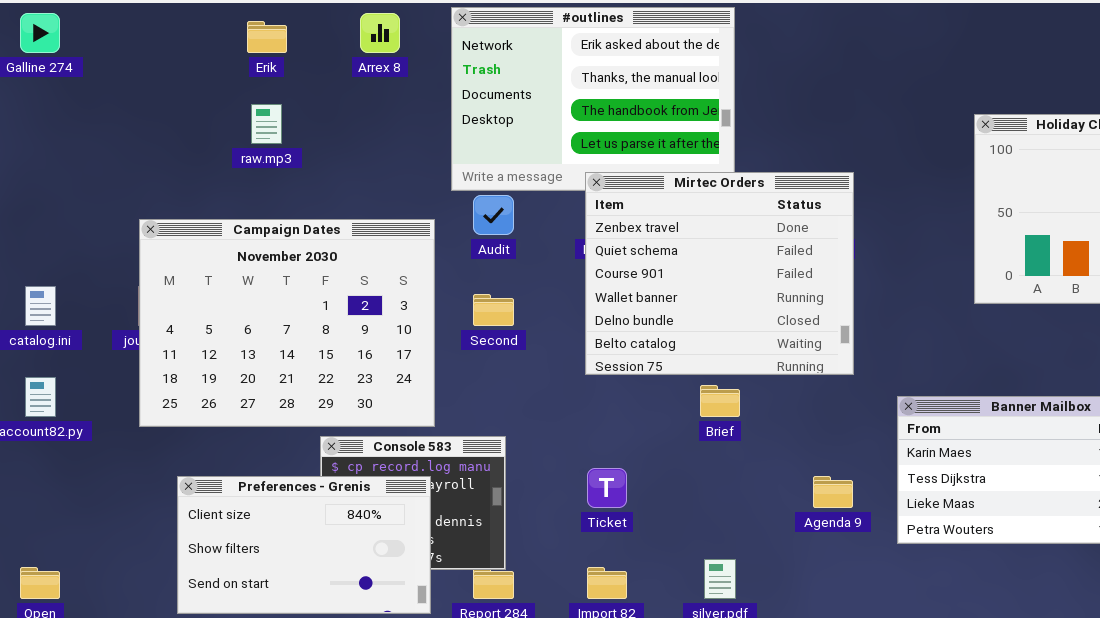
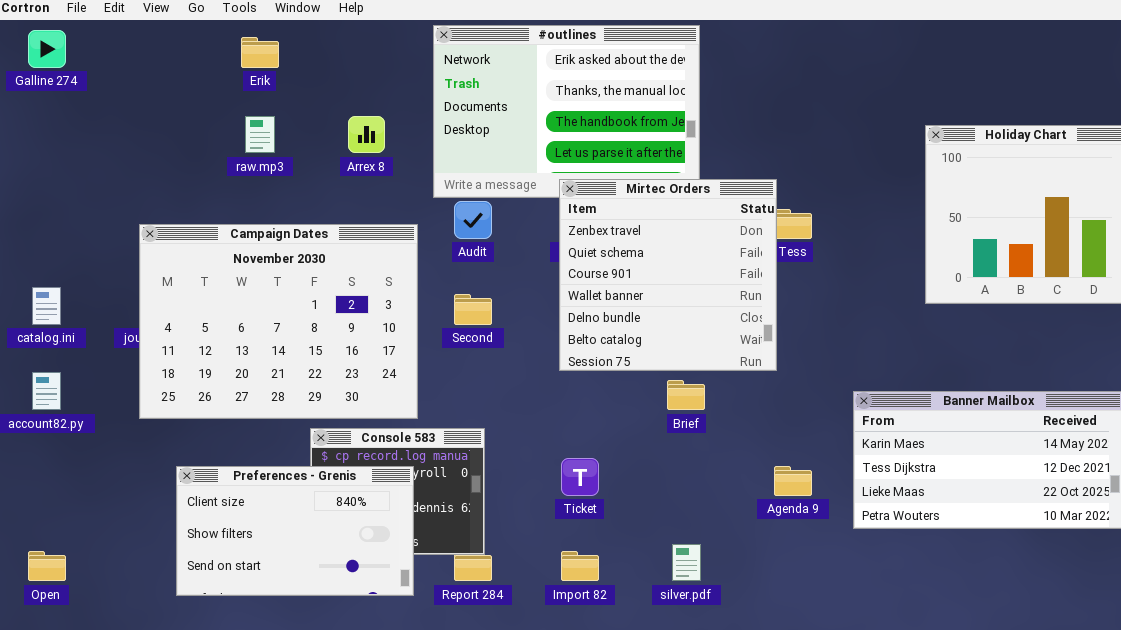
Arrex 8: [360,13,400,53] -> [348,116,385,153], moved
Mirtec Orders: [585,172,854,375] -> [559,179,777,371], resized

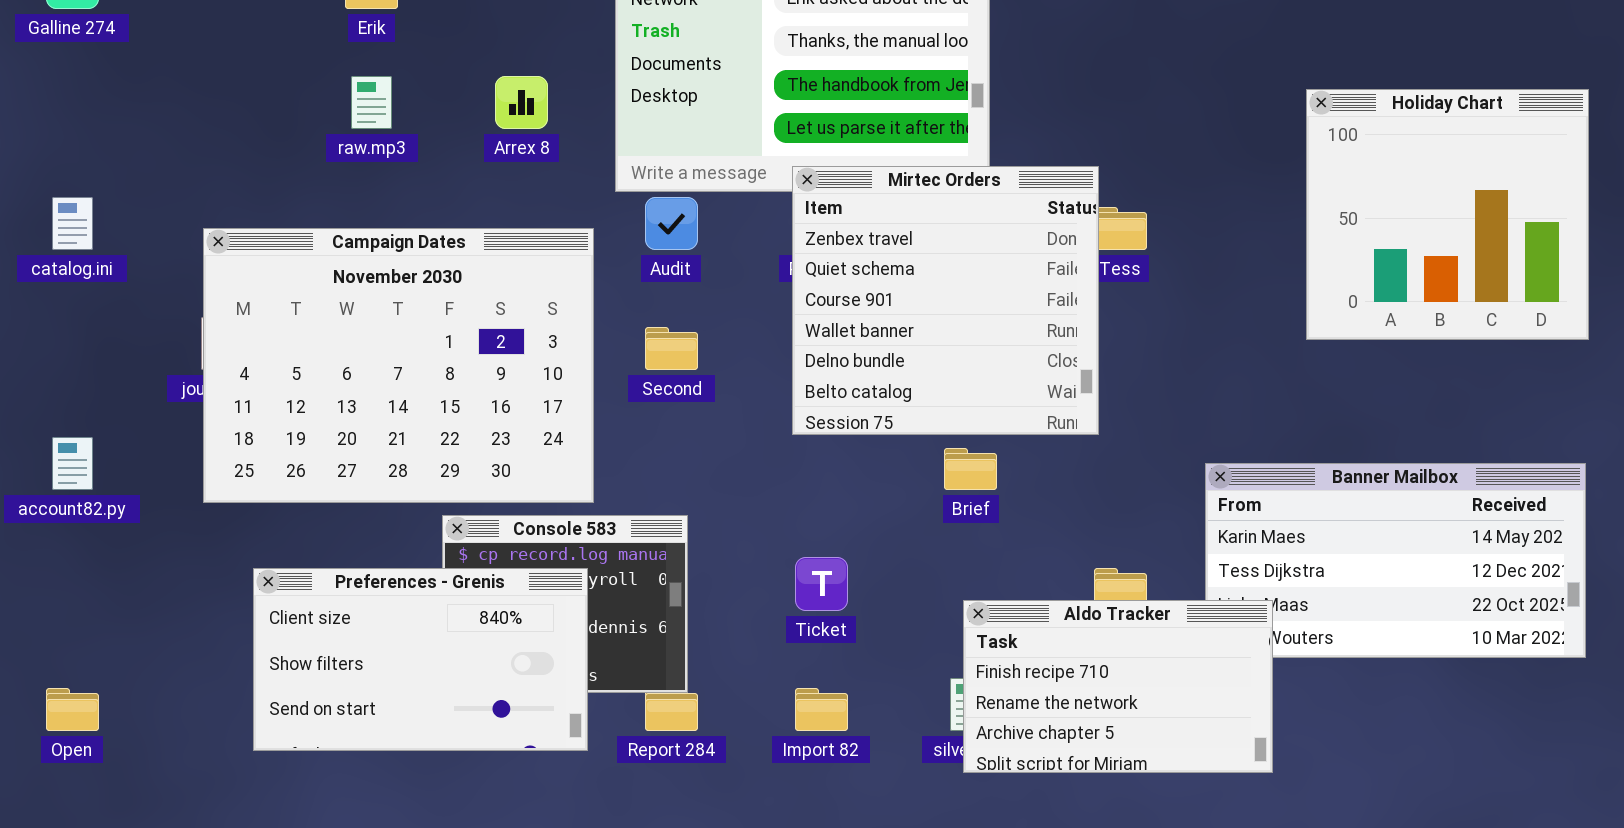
catalog.ini: [32,287,61,325] -> [52,197,93,250], moved
Aldo Tracker: none -> [963,600,1273,773], opened

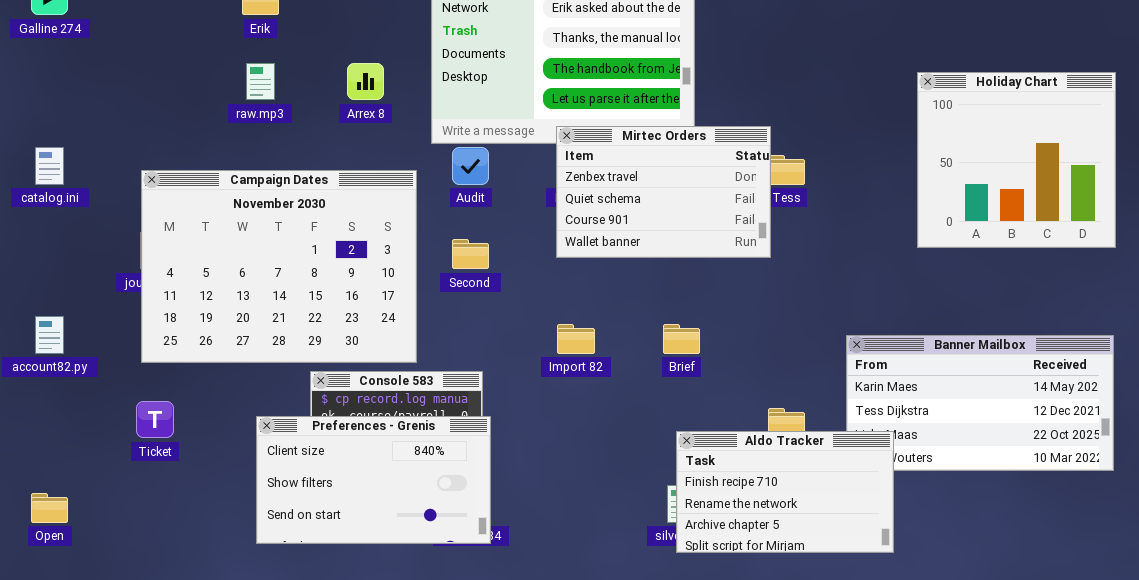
Mirtec Orders: [792,166,1099,435] -> [556,126,771,258], resized
Ticket: [795,557,848,611] -> [136,401,174,438], moved
Preferences - Grenis: [253,568,588,751] -> [256,416,491,544], moved
Import 82: [795,688,848,731] -> [557,324,595,354], moved

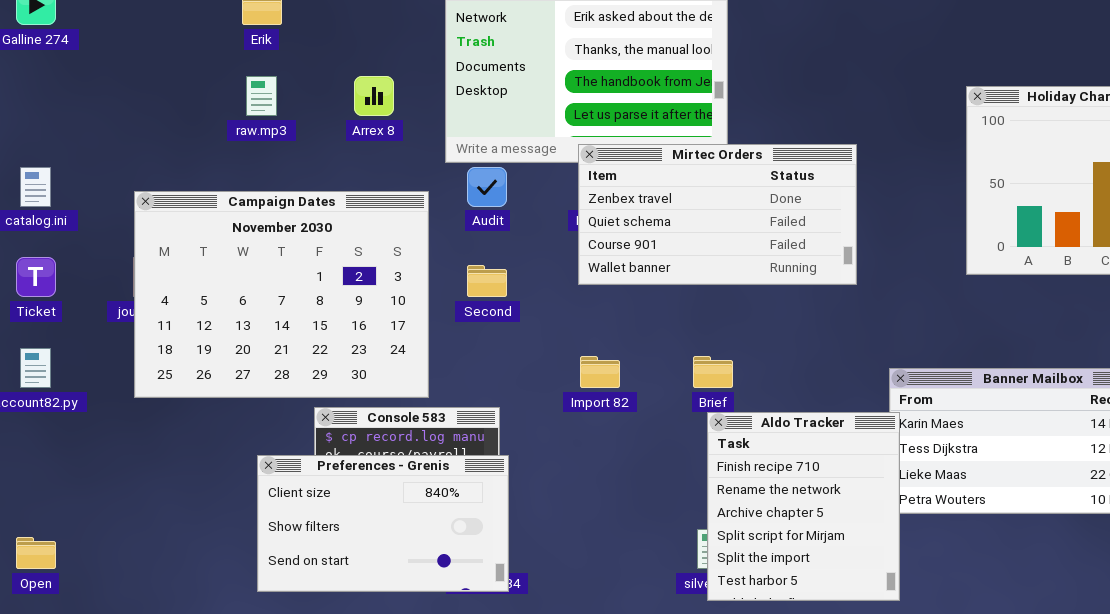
Mirtec Orders: [556,126,771,258] -> [578,144,857,285], resized
Ticket: [136,401,174,438] -> [16,257,56,297], moved
Aldo Tracker: [676,431,894,553] -> [707,412,900,601], resized

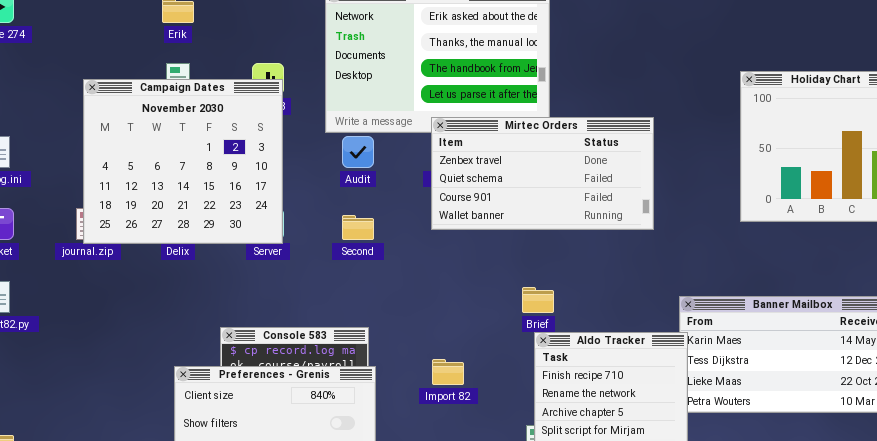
Campaign Dates: [134,191,429,398] -> [83,79,283,244], moved, resized
Import 82: [580,356,620,388] -> [432,359,464,385], moved

